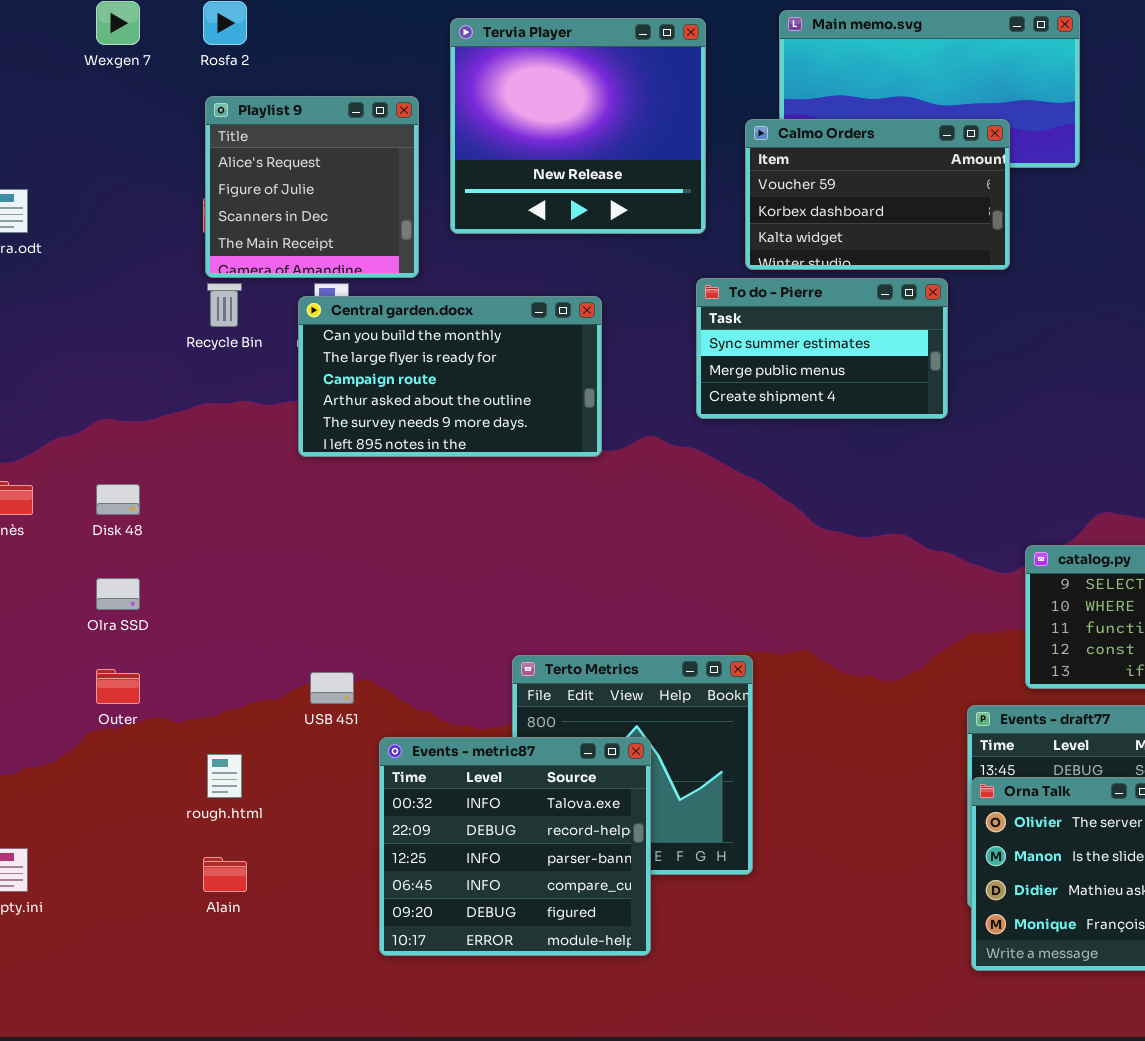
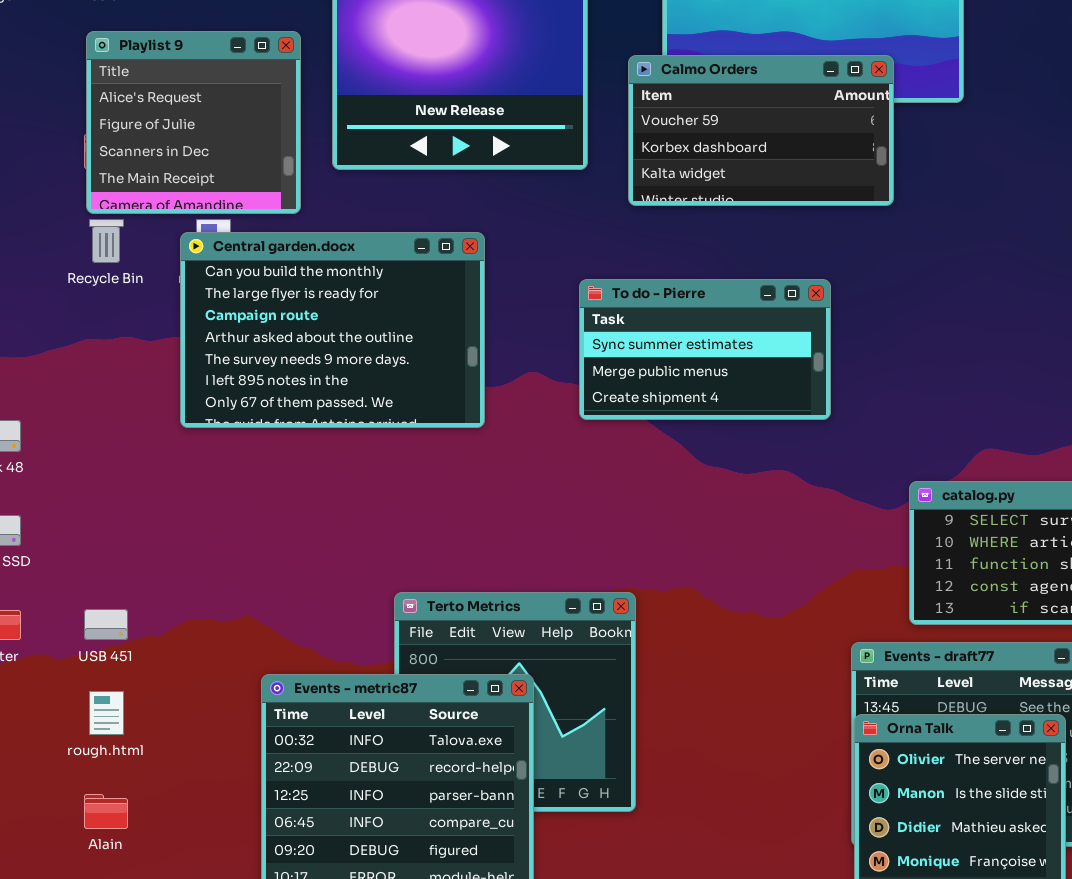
To do - Pierre: [696,278,948,419] -> [579,279,831,420], moved
Central garden.docx: [298,296,602,457] -> [180,232,485,428], resized
USB 451: [310,672,354,704] -> [84,609,128,640], moved

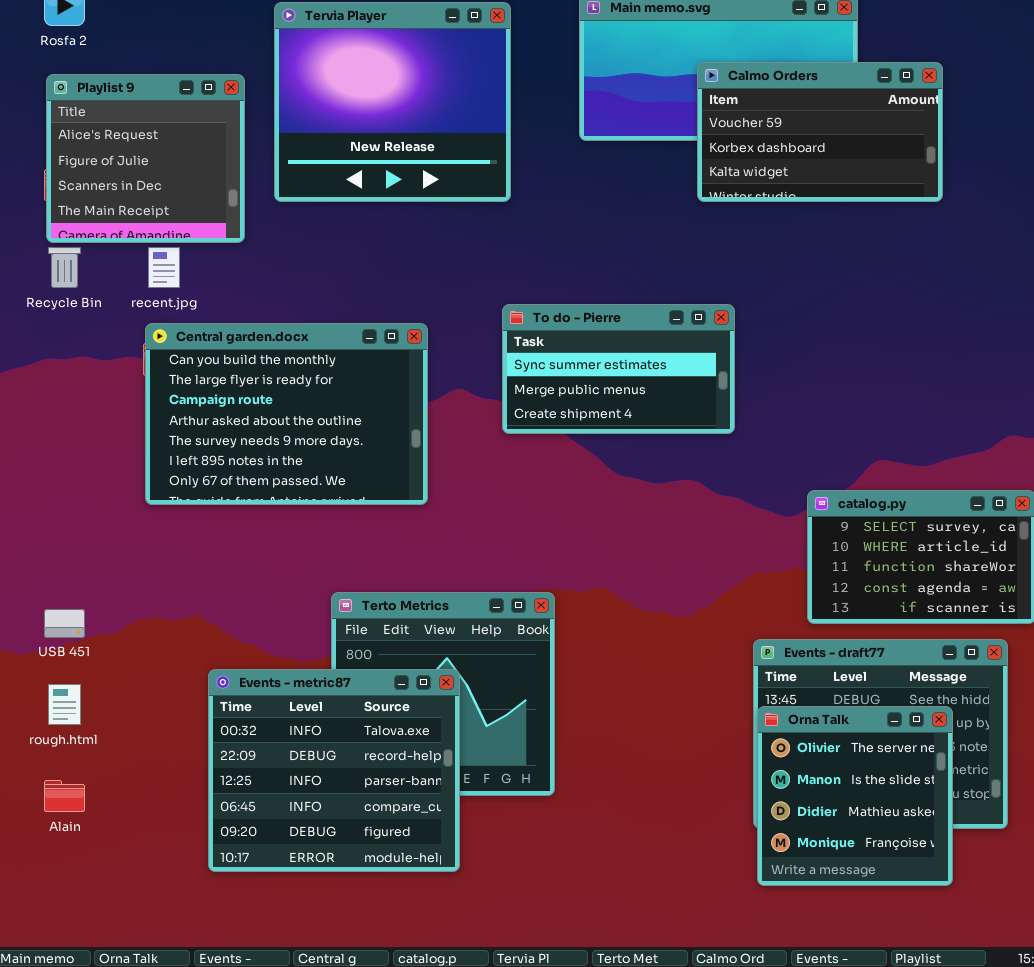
Calmo Orders: [628,55,894,206] -> [697,62,943,202], moved
Central garden.docx: [180,232,485,428] -> [145,323,428,505], moved

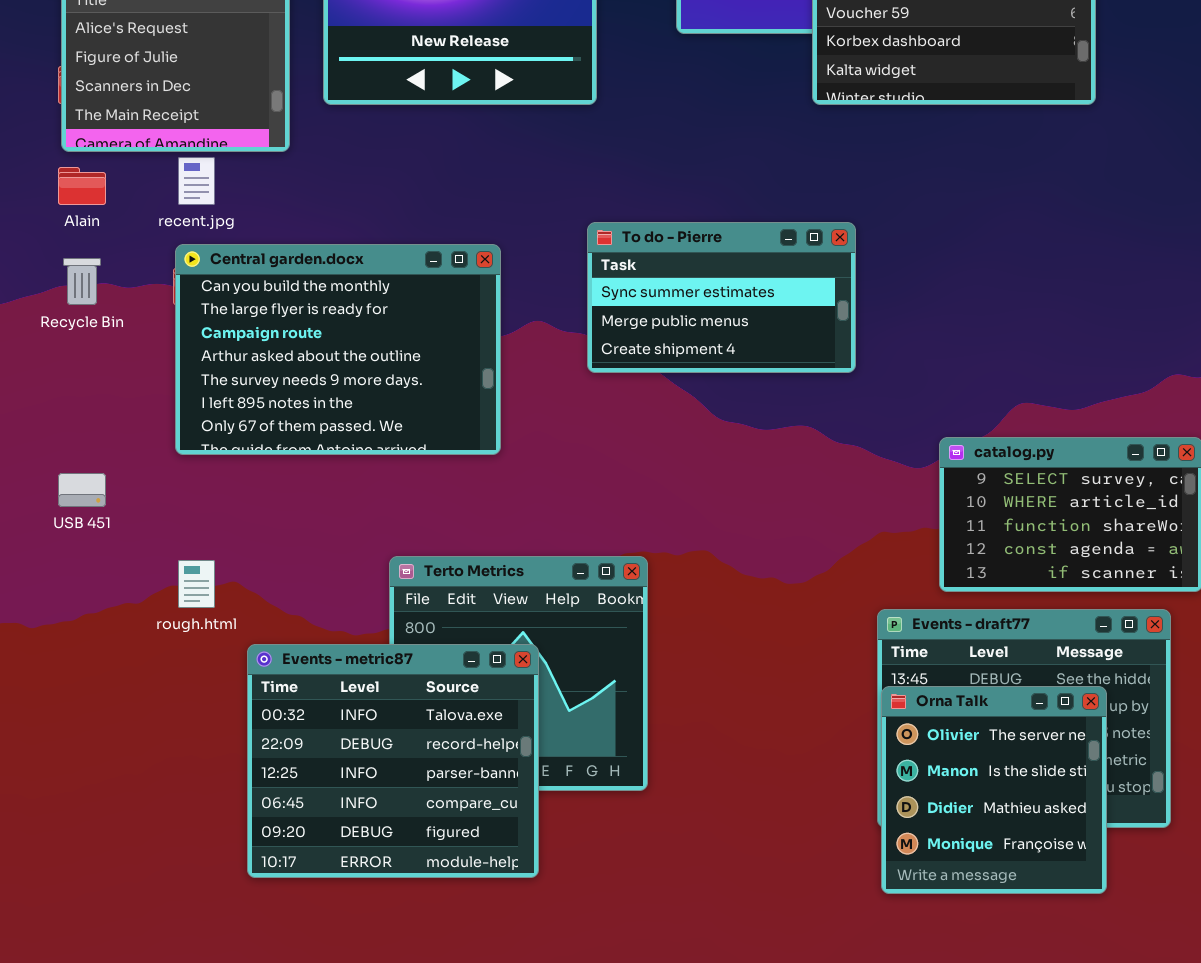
Recycle Bin: [48,247,81,288] -> [63,258,101,305], moved
USB 451: [44,609,85,638] -> [58,473,106,507], moved
rough.html: [48,684,81,725] -> [178,560,215,608], moved
Alain: [44,780,85,812] -> [58,167,106,205], moved

